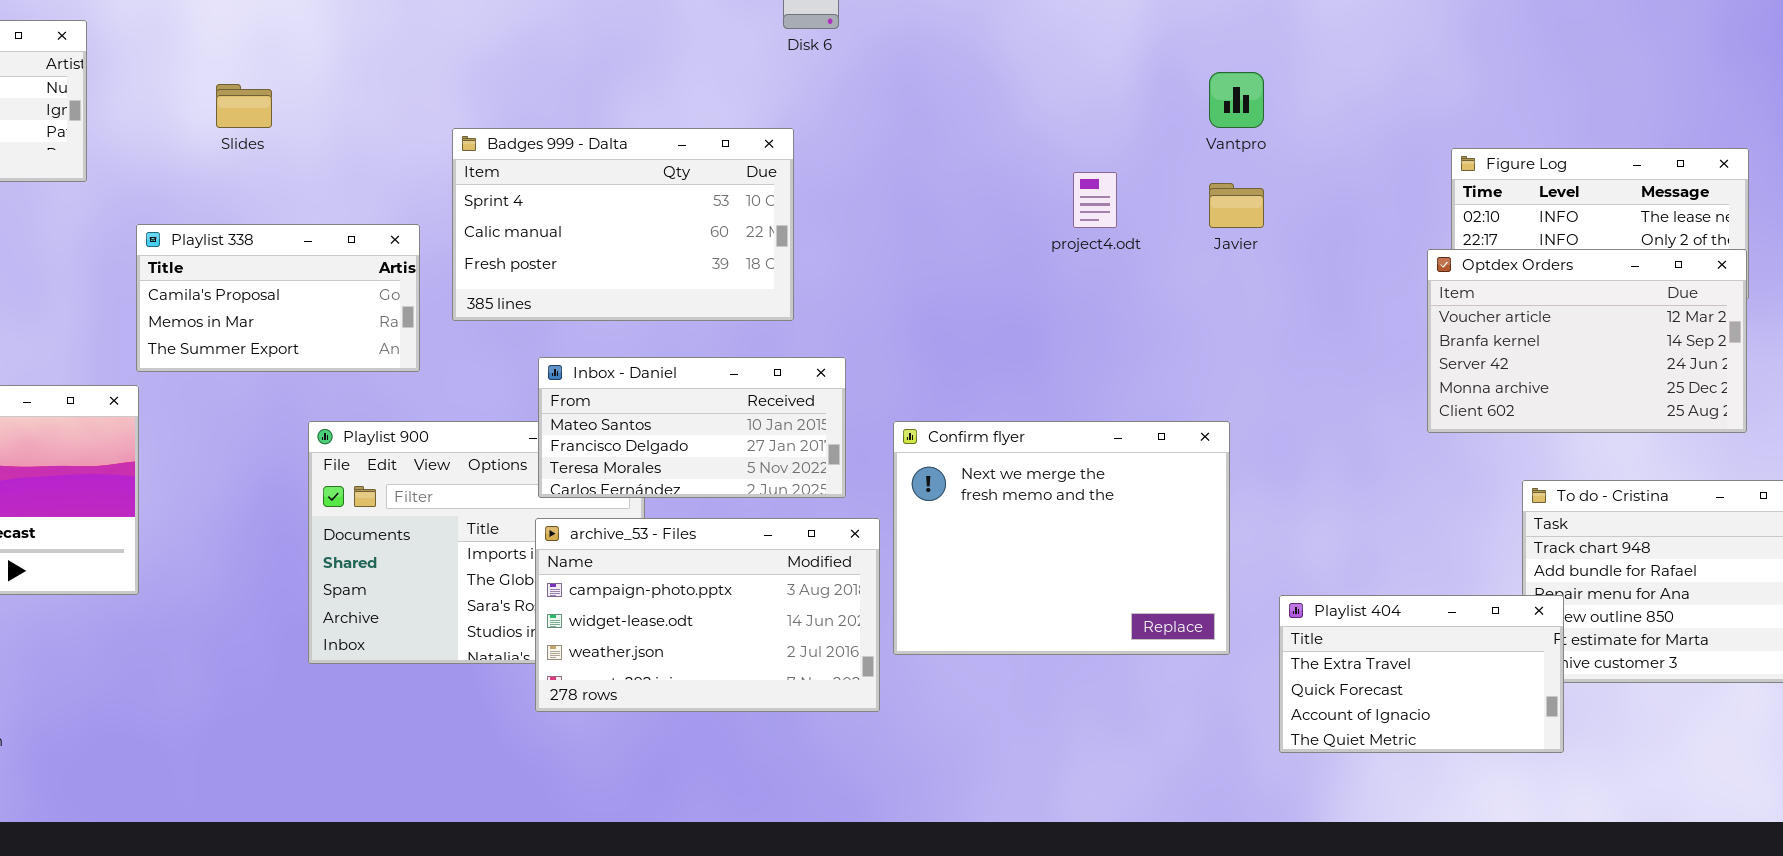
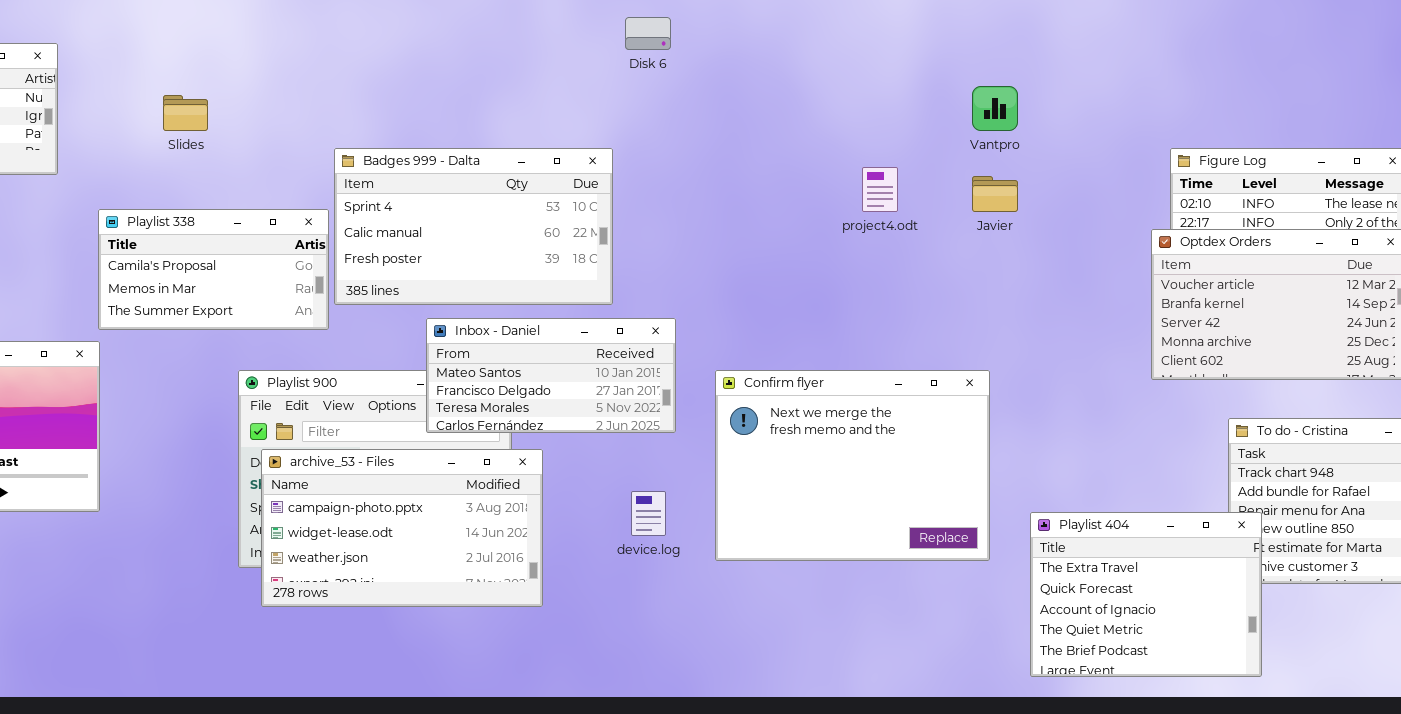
Badges 999 - Dalta: [452,128,794,321] -> [334,148,613,305], moved
archive_53 - Files: [535,518,880,712] -> [261,449,543,607], moved
Playlist 404: [1279,595,1564,753] -> [1030,512,1262,677], resized

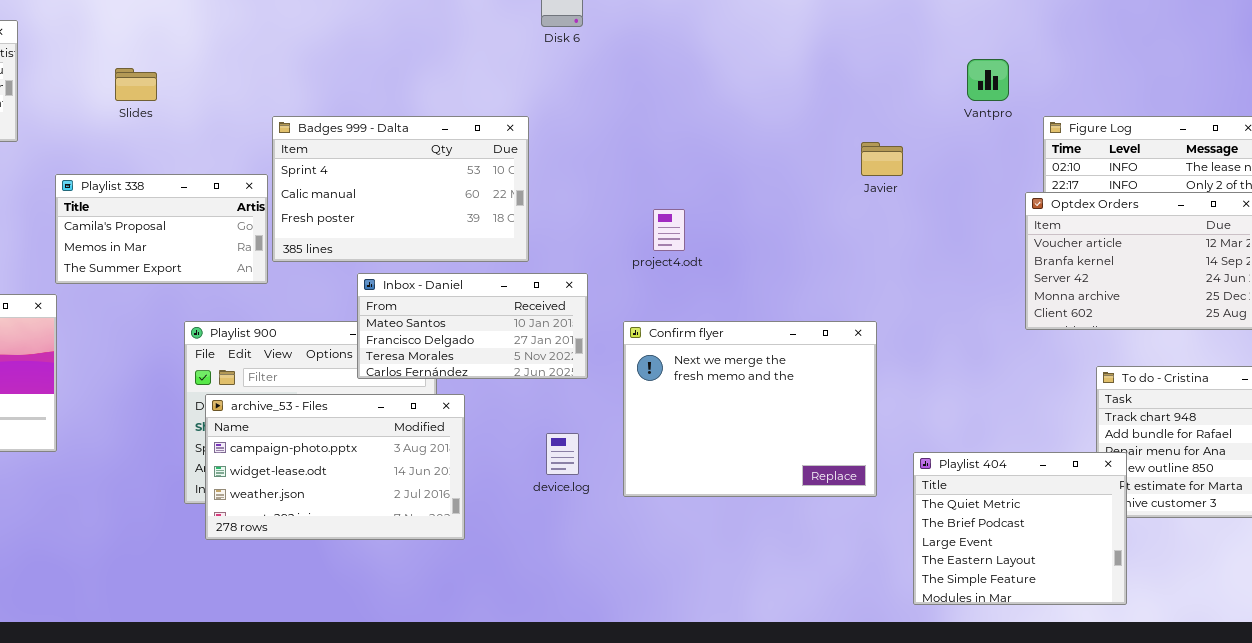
Vantpro: [972,86,1018,131] -> [967,59,1009,101], moved
project4.odt: [862,167,898,212] -> [653,209,685,251], moved
Playlist 404: [1030,512,1262,677] -> [913,452,1127,605], scrolled down 3 rows

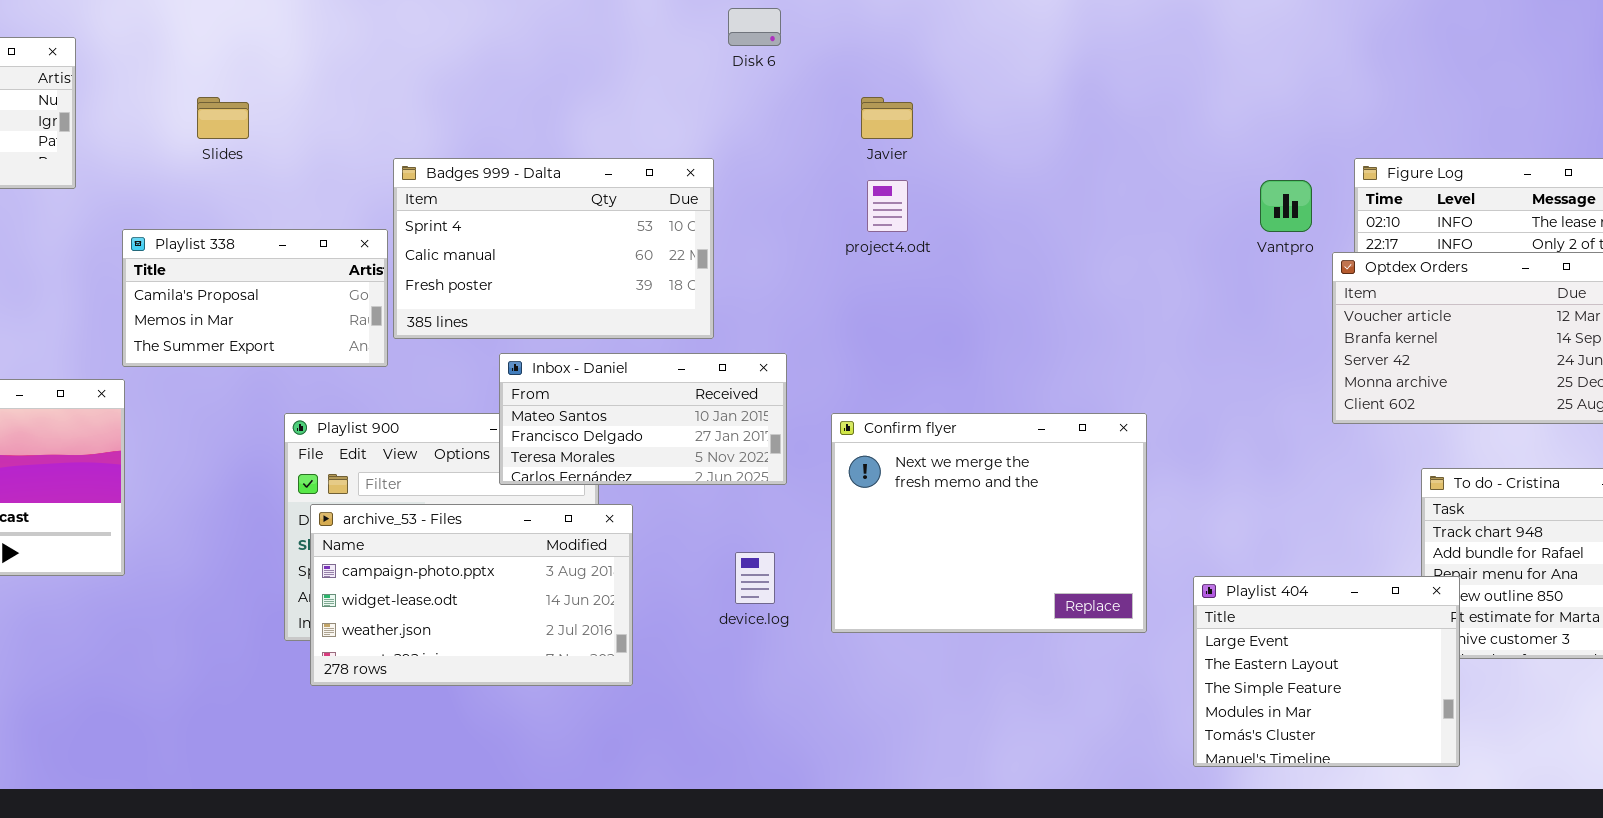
Vantpro: [967,59,1009,101] -> [1260,180,1312,232], moved
Javier: [861,142,903,176] -> [861,97,913,139], moved
project4.odt: [653,209,685,251] -> [867,180,908,232], moved
Playlist 404: [913,452,1127,605] -> [1193,576,1460,767], scrolled down 2 rows

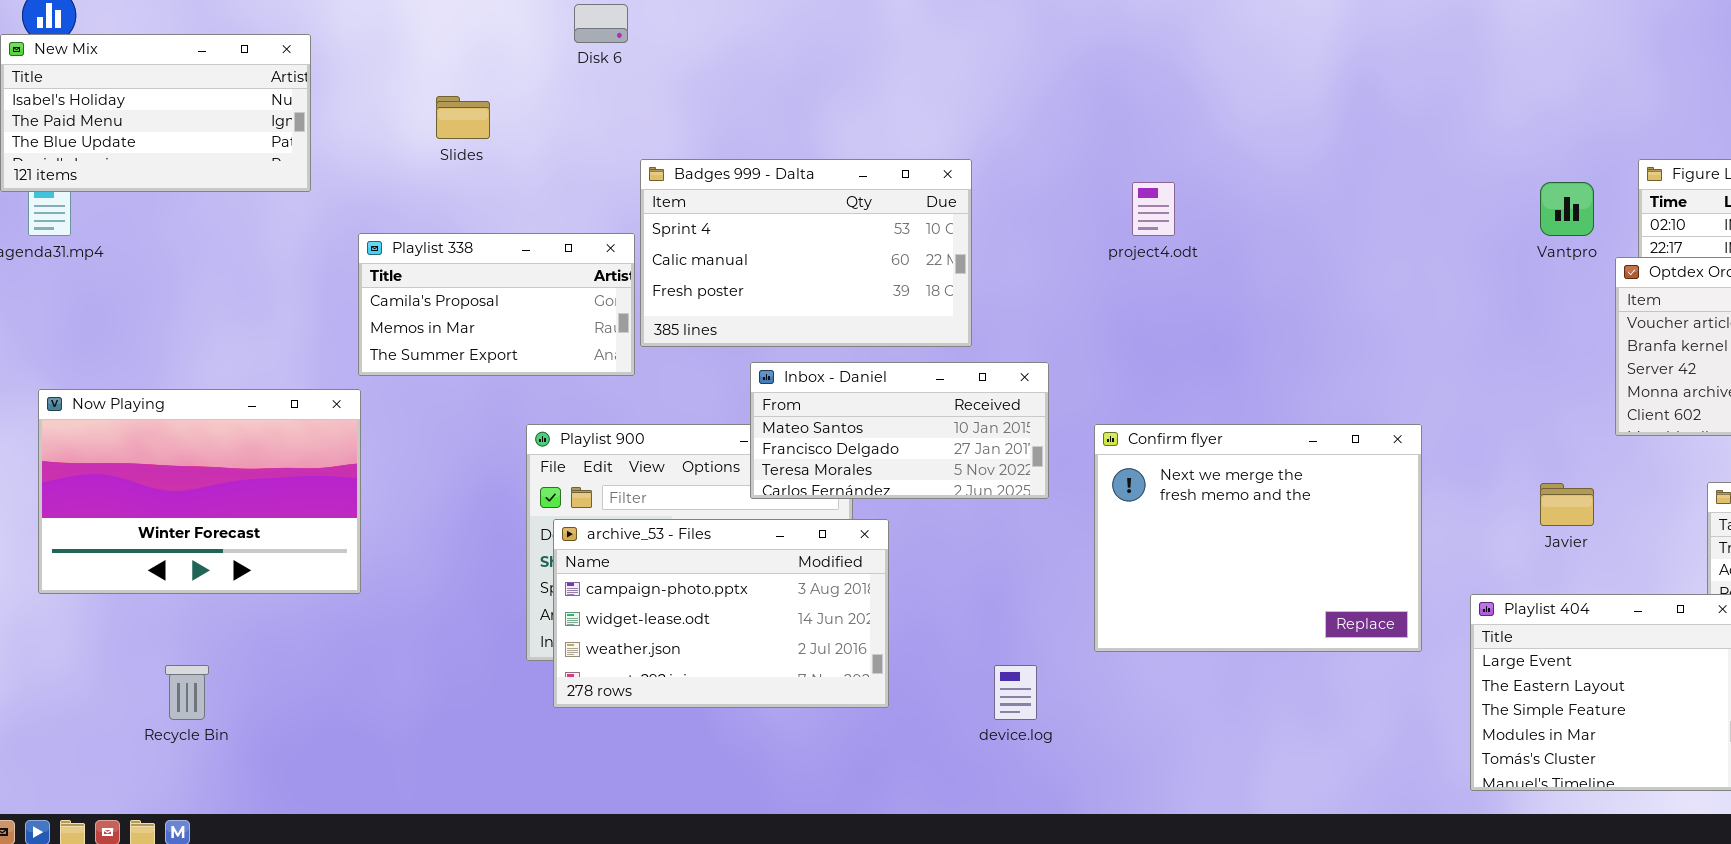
Disk 6: [728,8,781,46] -> [574,4,628,43], moved
Javier: [861,97,913,139] -> [1540,483,1594,526], moved
device.log: [735,552,775,604] -> [994,665,1037,720], moved

